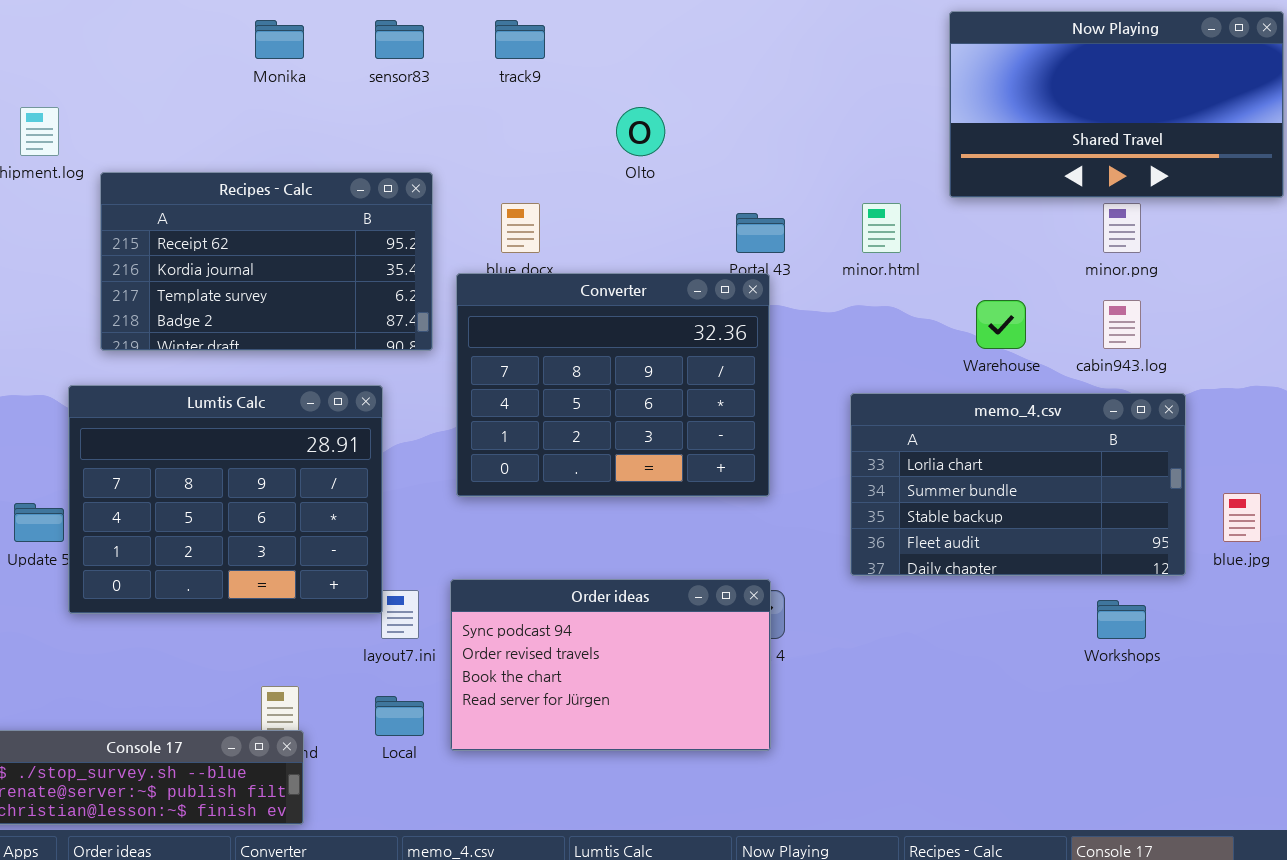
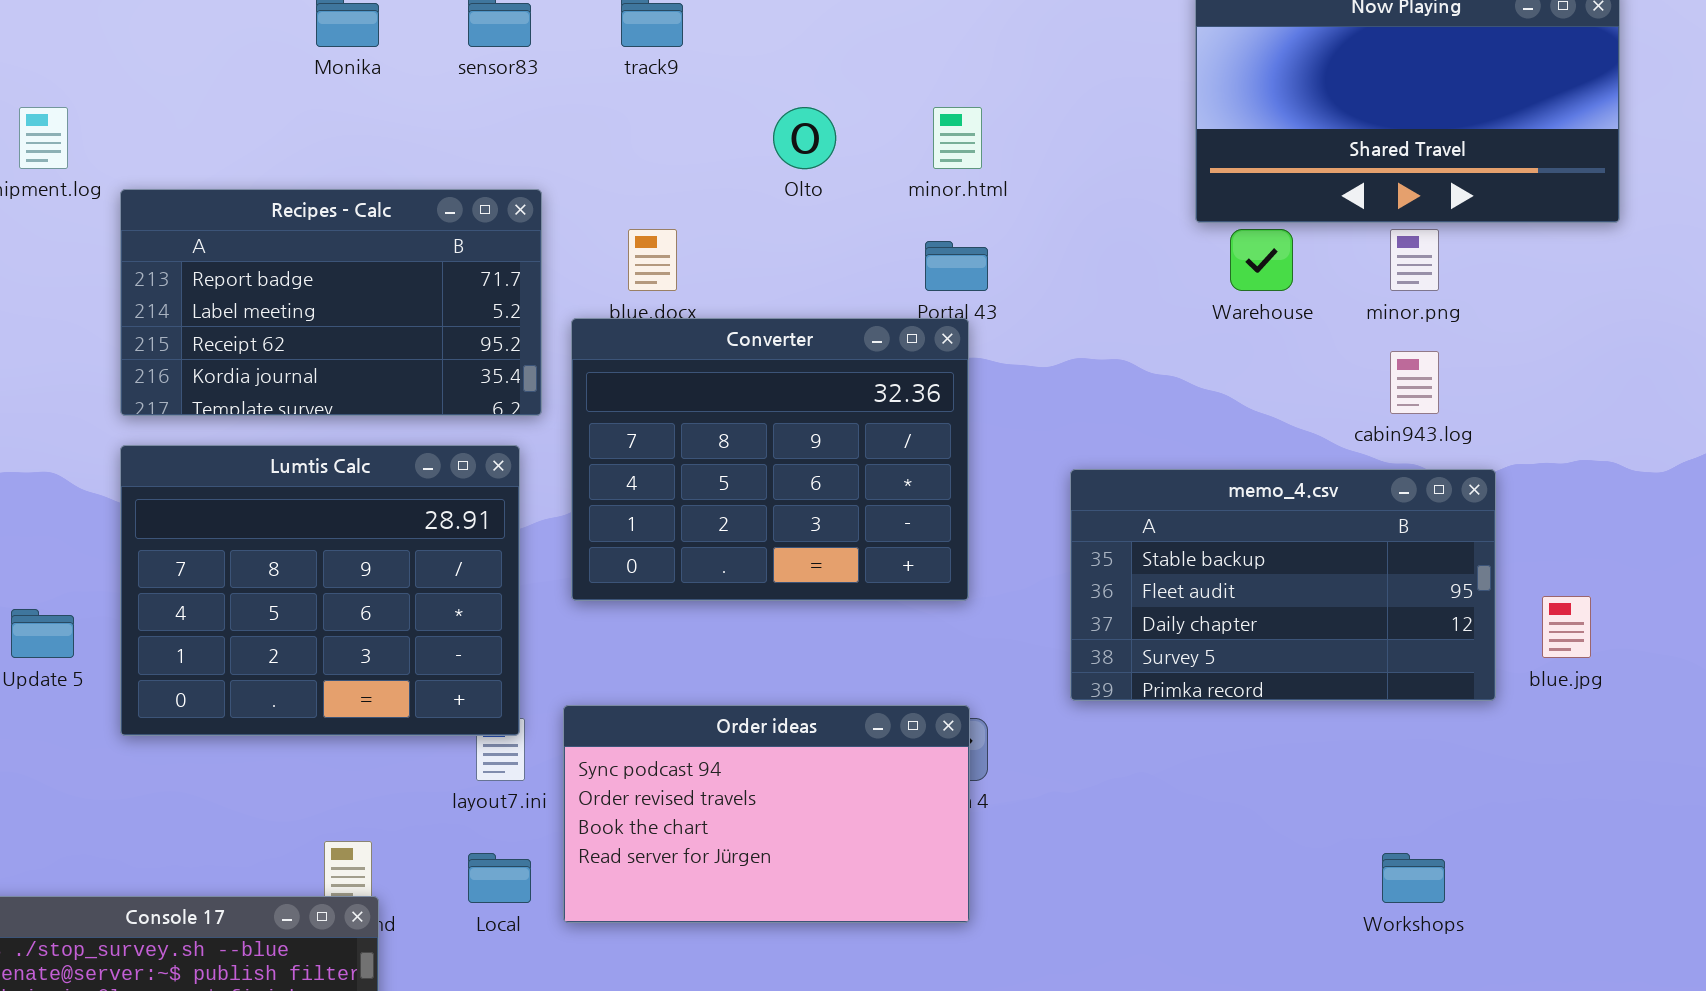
Recipes - Calc: [100,172,433,351] -> [120,189,542,416], scrolled up 2 rows
minor.html: [862,203,901,253] -> [933,107,982,169], moved
Warehouse: [976,300,1026,349] -> [1230,229,1293,291], moved
Lumtis Calc: [68,385,383,614] -> [120,445,520,736], moved
memo_4.csv: [850,393,1186,576] -> [1070,469,1496,701], scrolled down 2 rows
Workshops: [1097,600,1146,639] -> [1382,853,1445,903], moved

